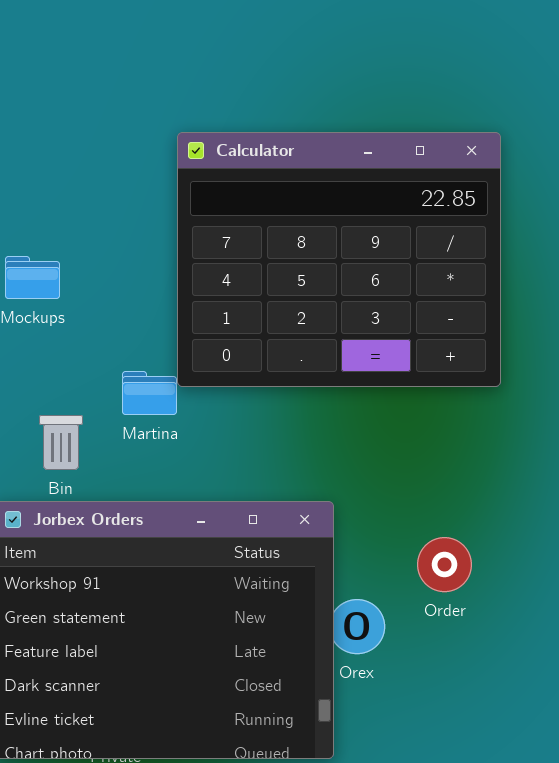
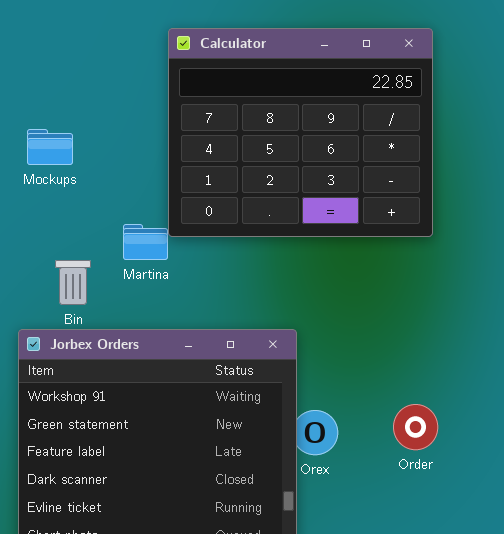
Order: [417,537,472,592] -> [393,404,438,450], moved

